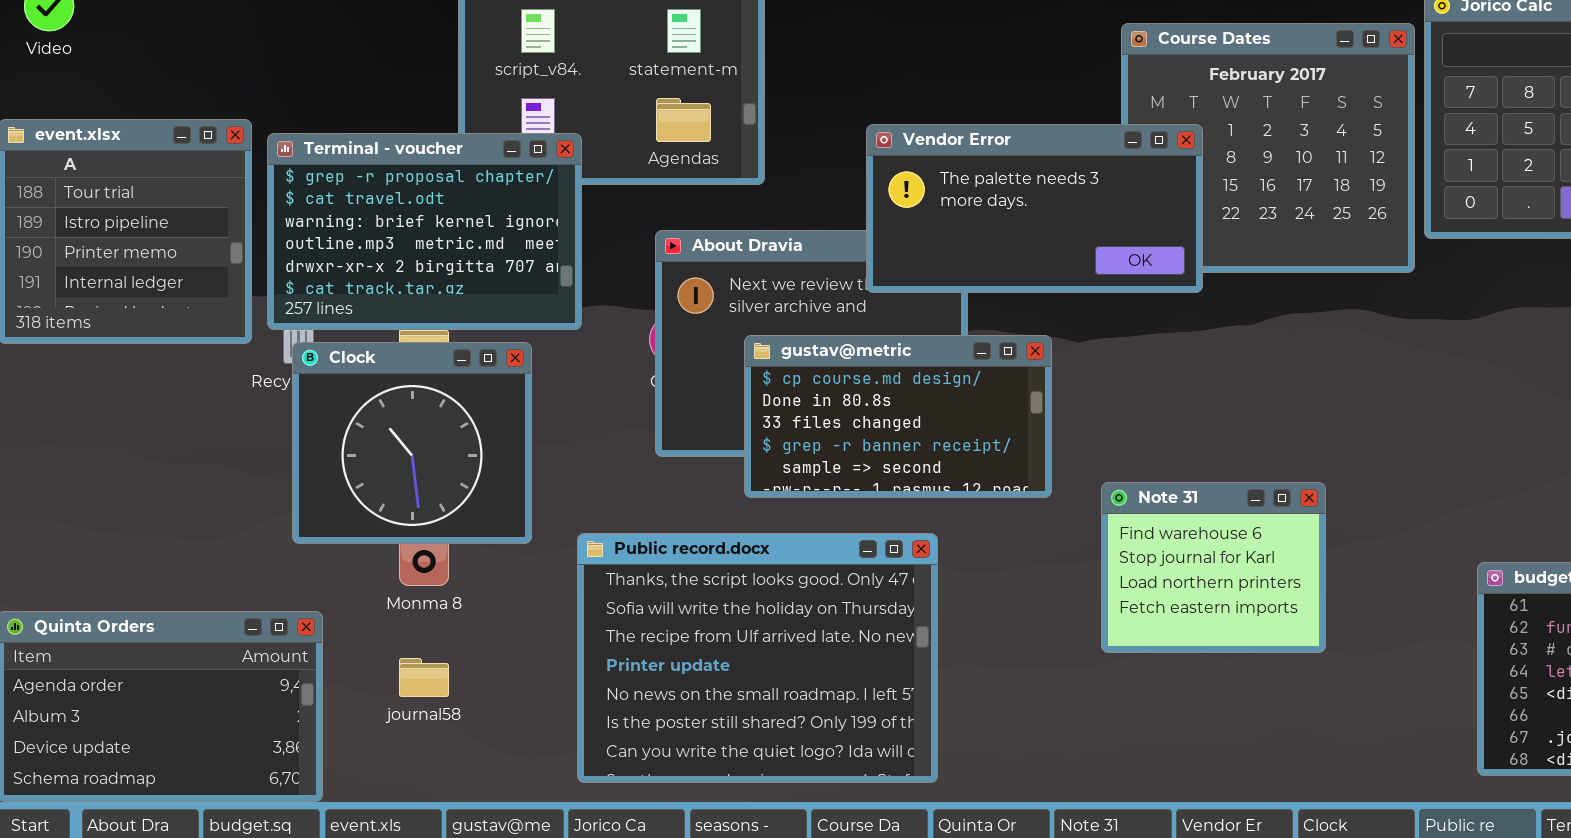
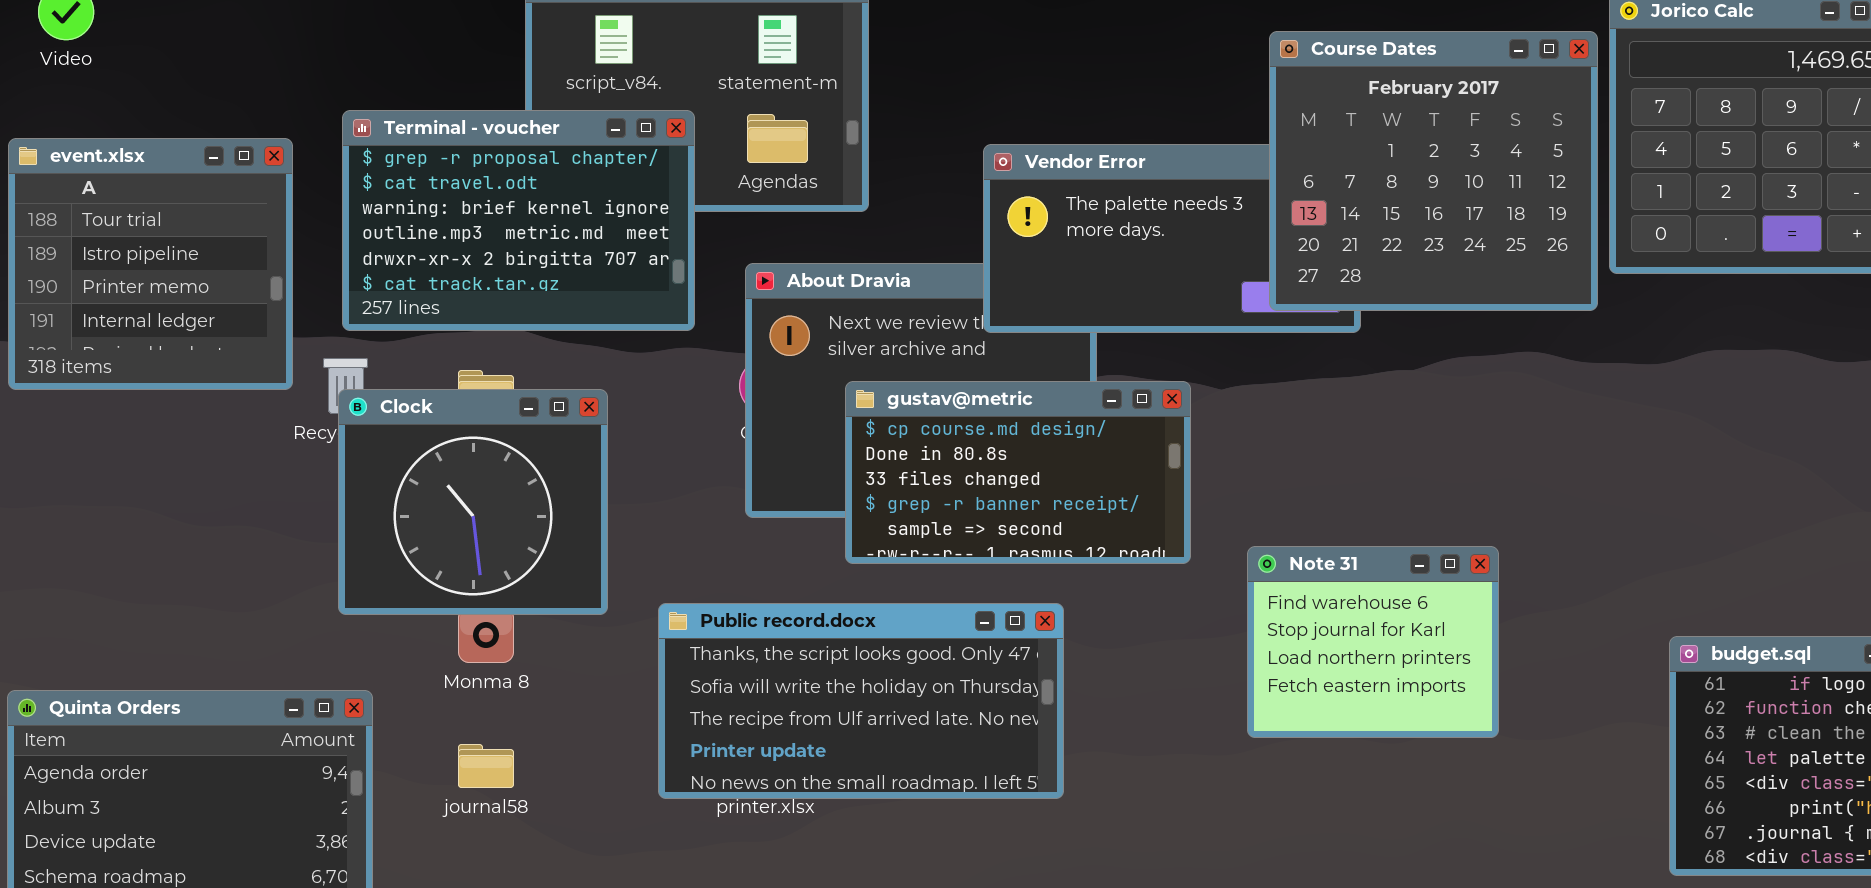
Course Dates: [1121,23,1415,273] -> [1269,31,1598,311], raised
Terminal - voucher: [267,133,582,330] -> [342,110,695,331], moved
Public record.docx: [577,533,938,783] -> [658,603,1064,799], resized

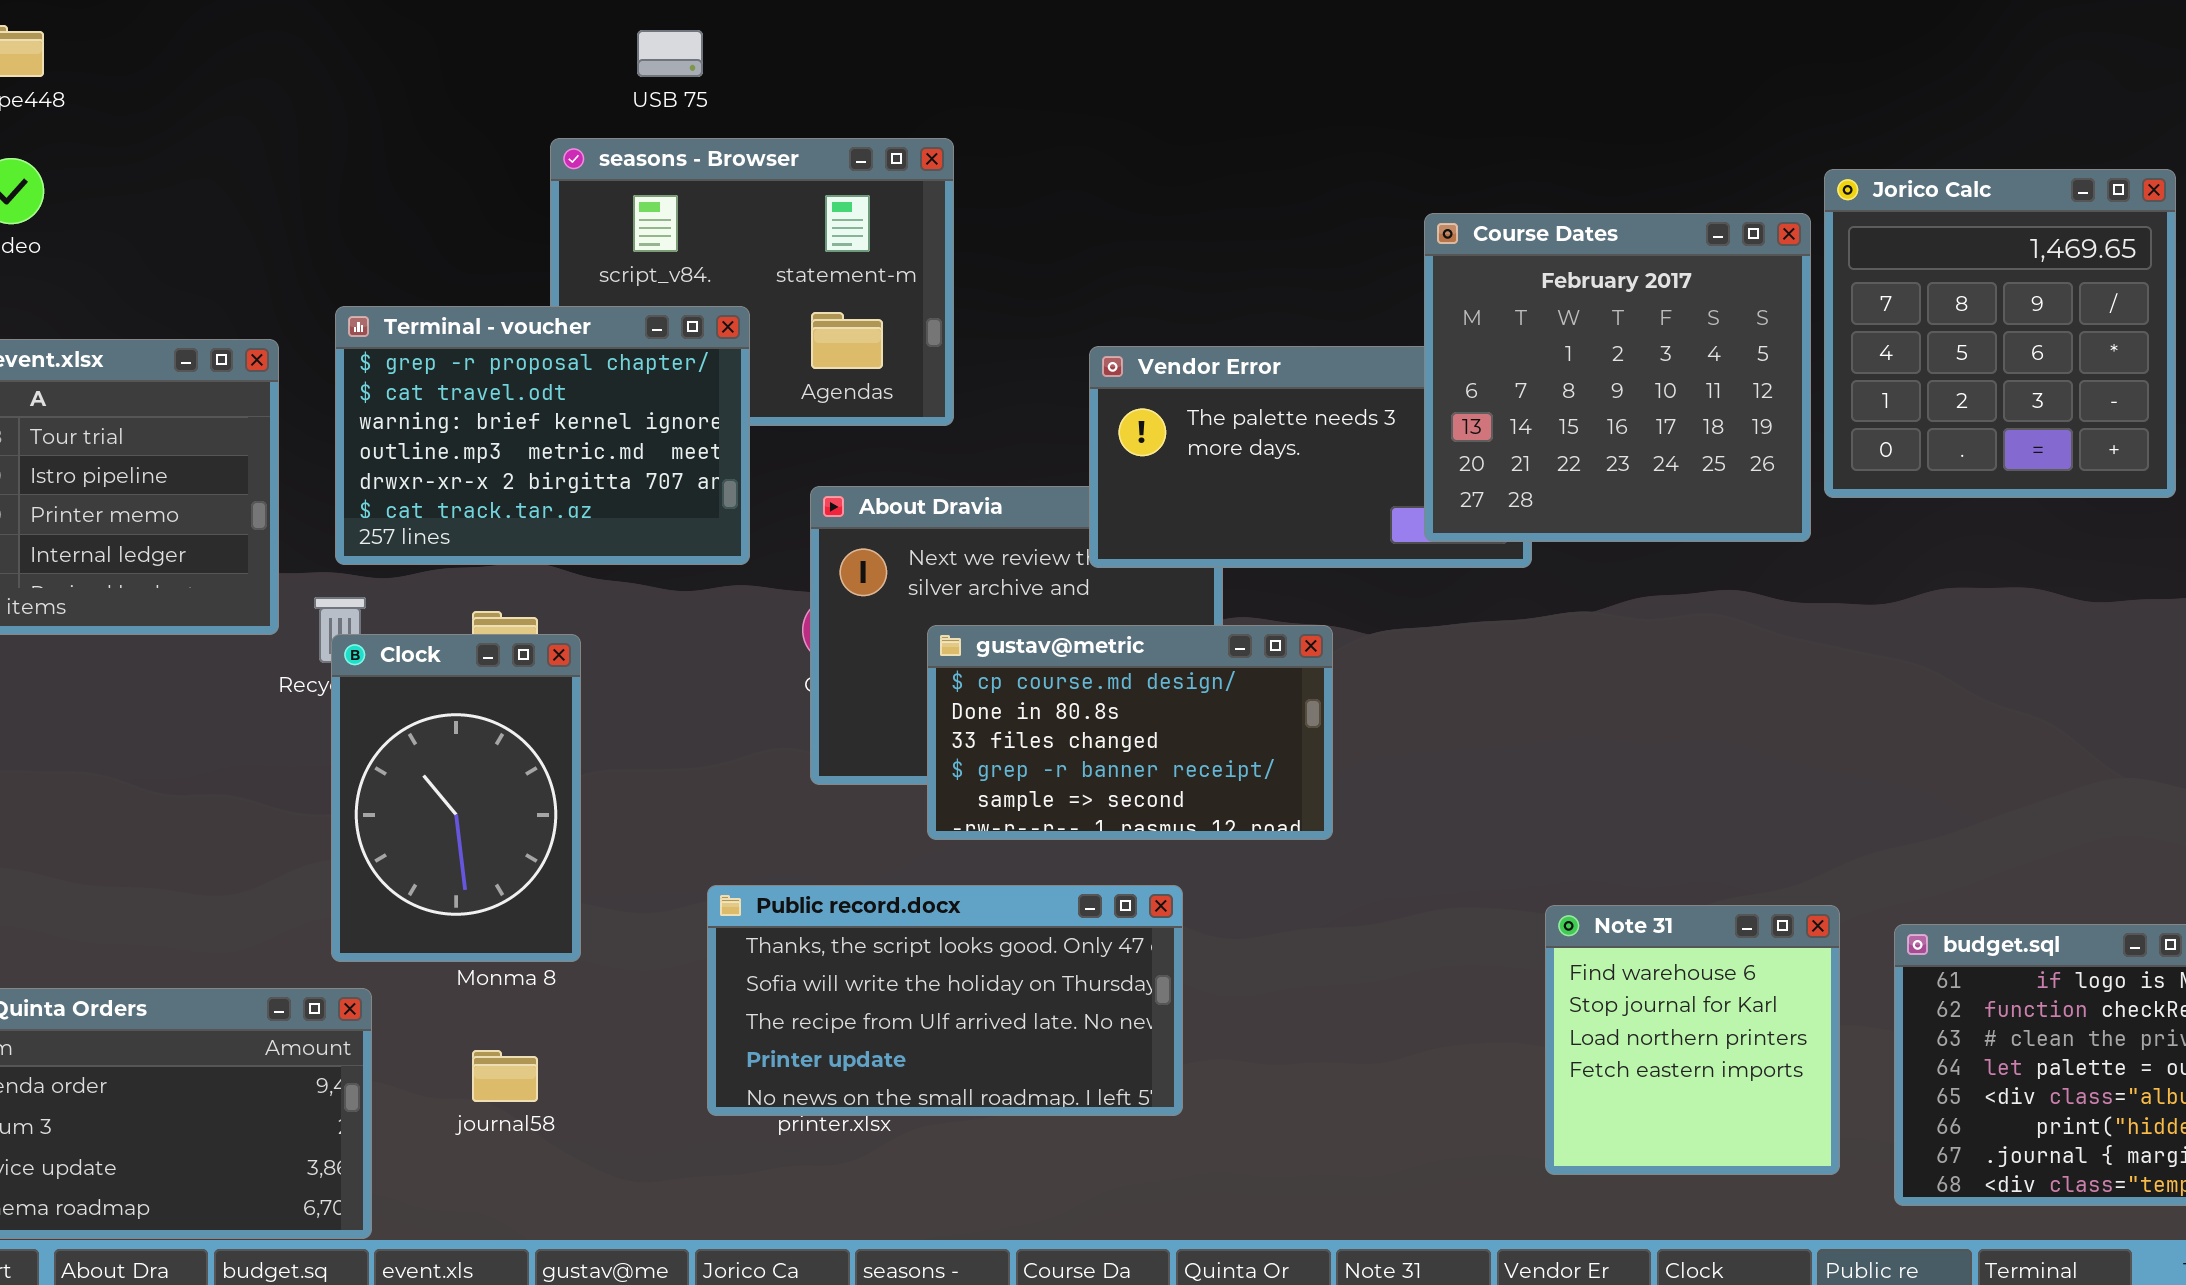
Clock: [338,389,608,615] -> [331,634,581,962], resized
Note 31: [1247,546,1499,738] -> [1545,905,1840,1175], moved, resized

